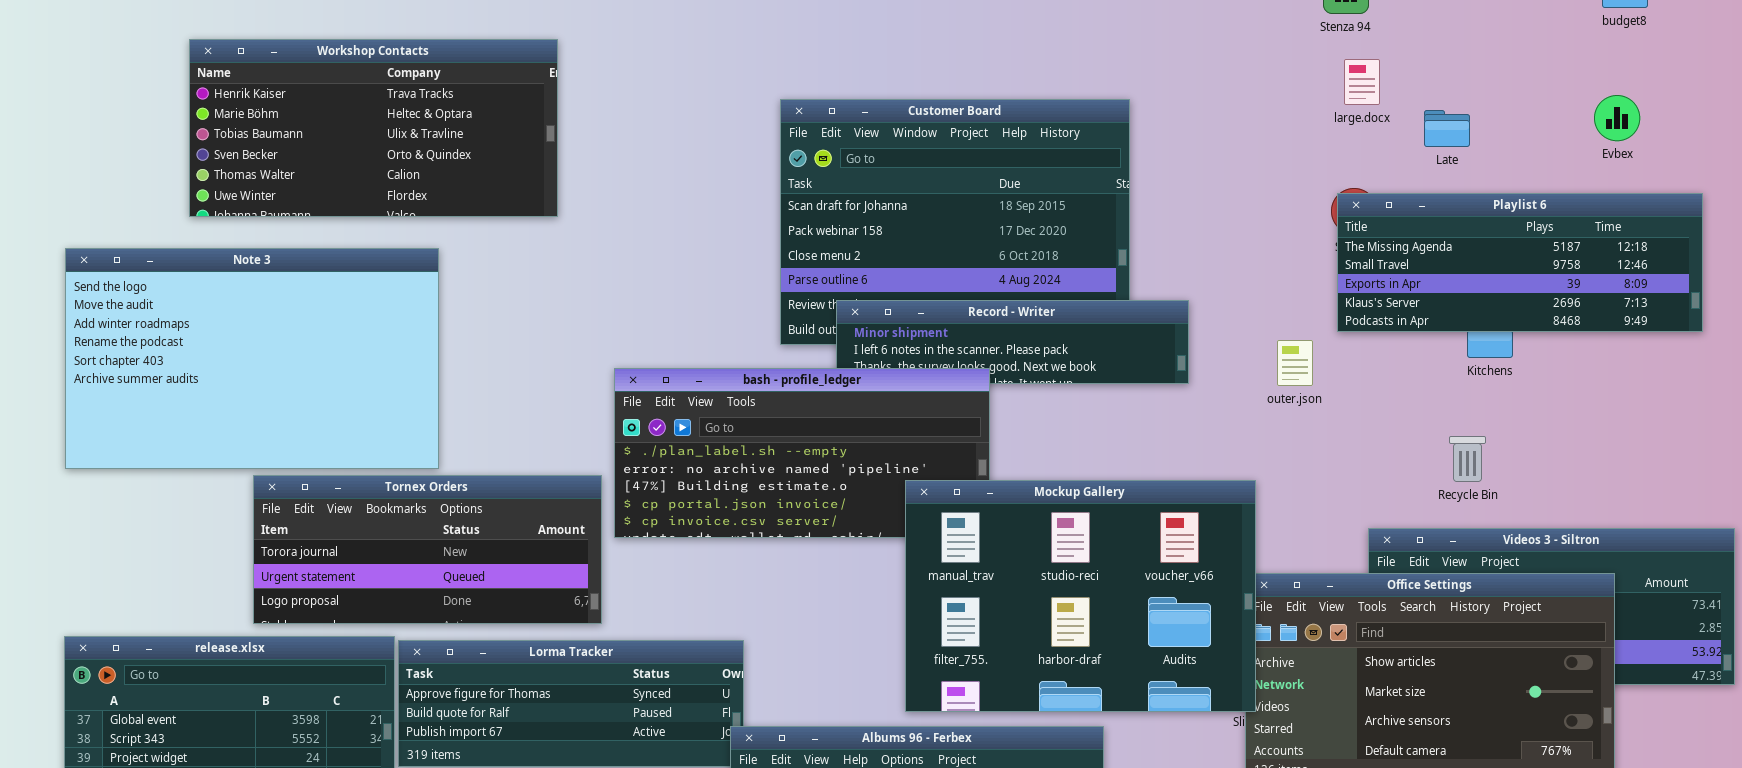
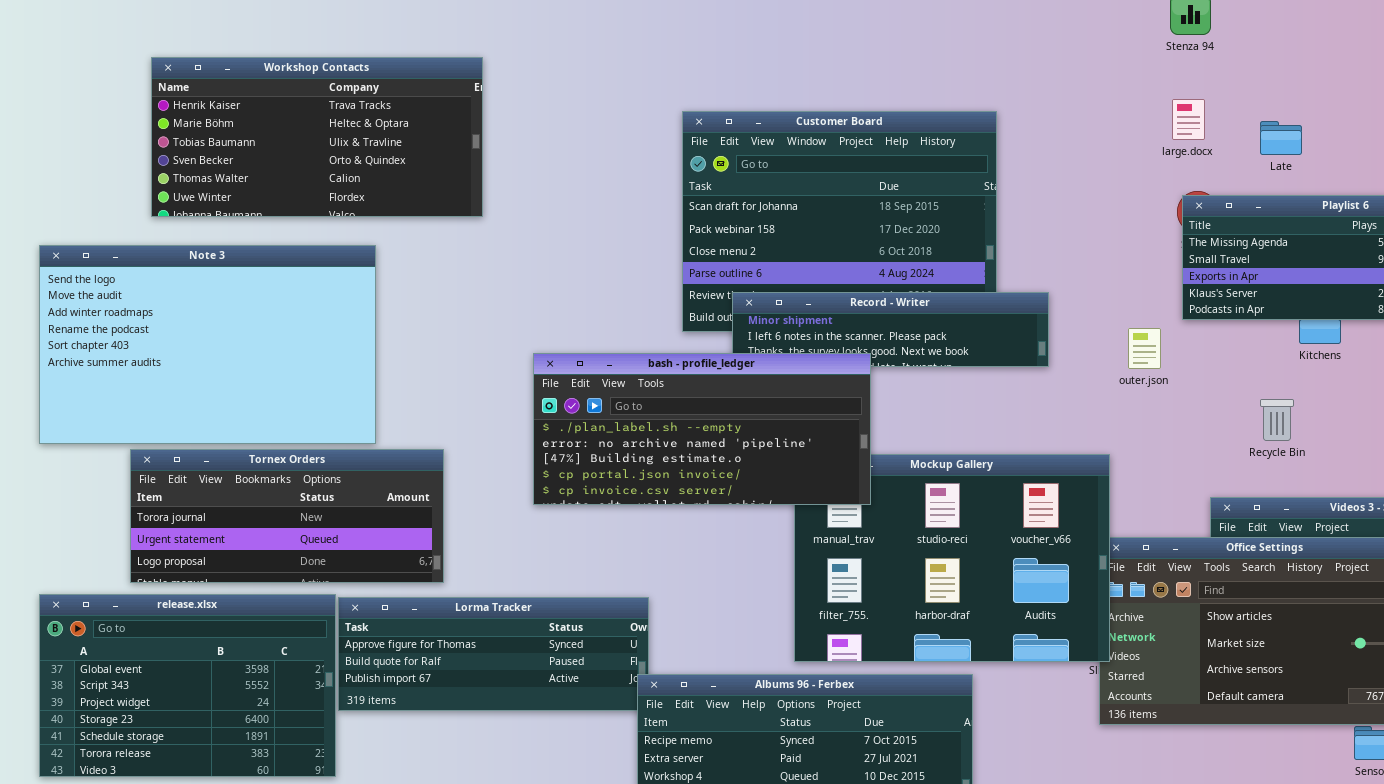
large.docx: [1344,59,1380,105] -> [1172,99,1205,140], moved
bash - profile_ledger: [614,368,990,538] -> [533,353,871,505], raised
Recycle Bin: [1449,436,1486,482] -> [1260,399,1294,441], moved
Tornex Orders: [253,475,602,624] -> [130,449,444,583], moved

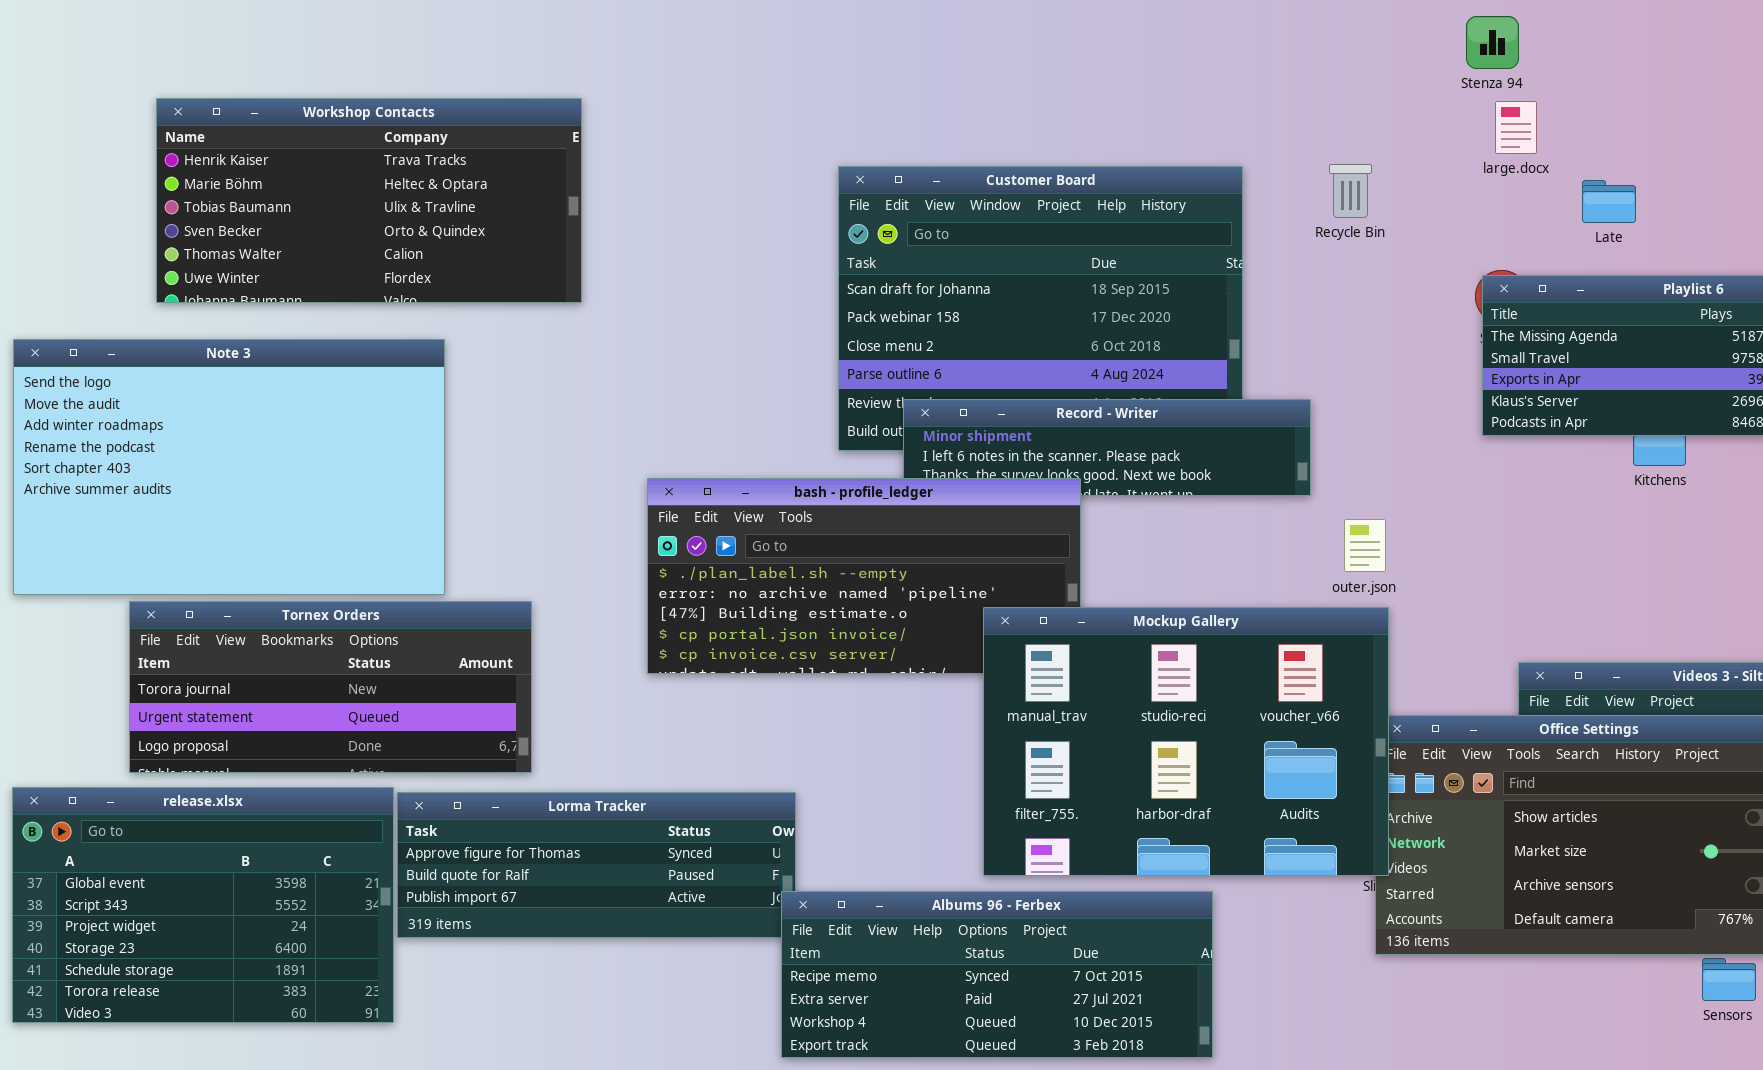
large.docx: [1172,99,1205,140] -> [1495,101,1537,154], moved
outer.json: [1128,328,1161,369] -> [1344,519,1386,572], moved
Recycle Bin: [1260,399,1294,441] -> [1329,164,1372,218], moved
Mockup Gallery: [794,454,1110,662] -> [983,607,1389,876], raised

